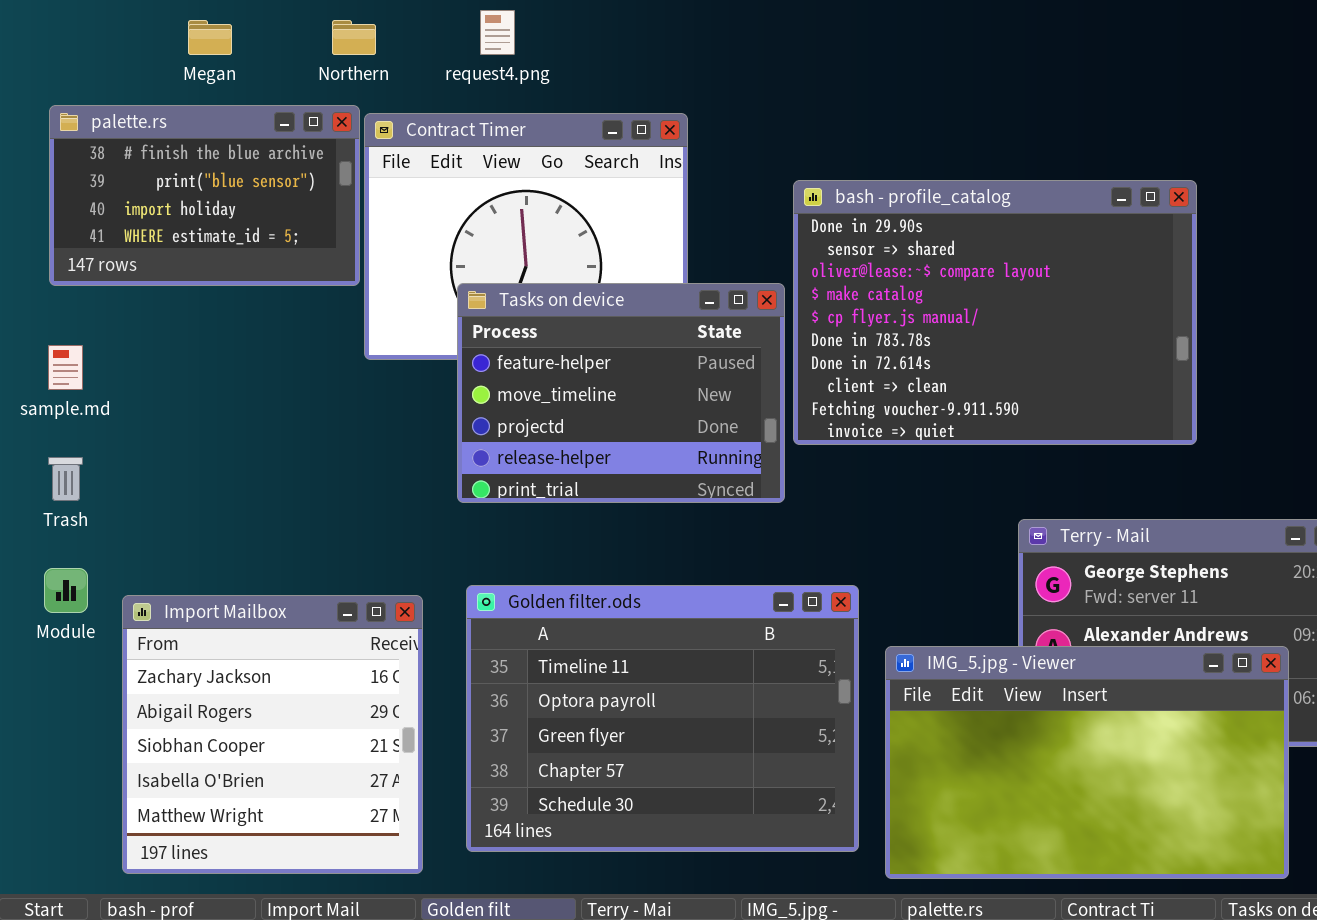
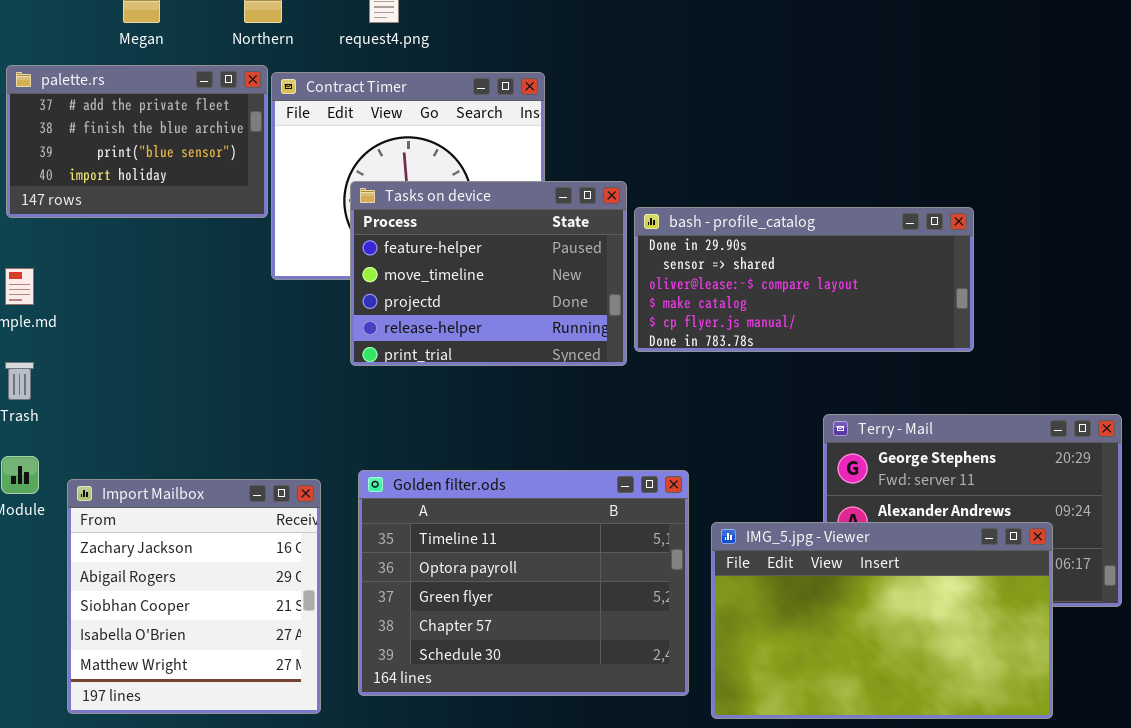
palette.rs: [49,105,360,286] -> [6,65,268,218], scrolled up 1 row
bash - profile_catalog: [793,180,1197,445] -> [634,207,974,352], resized
Tasks on device: [457,283,785,503] -> [350,181,627,366], moved

